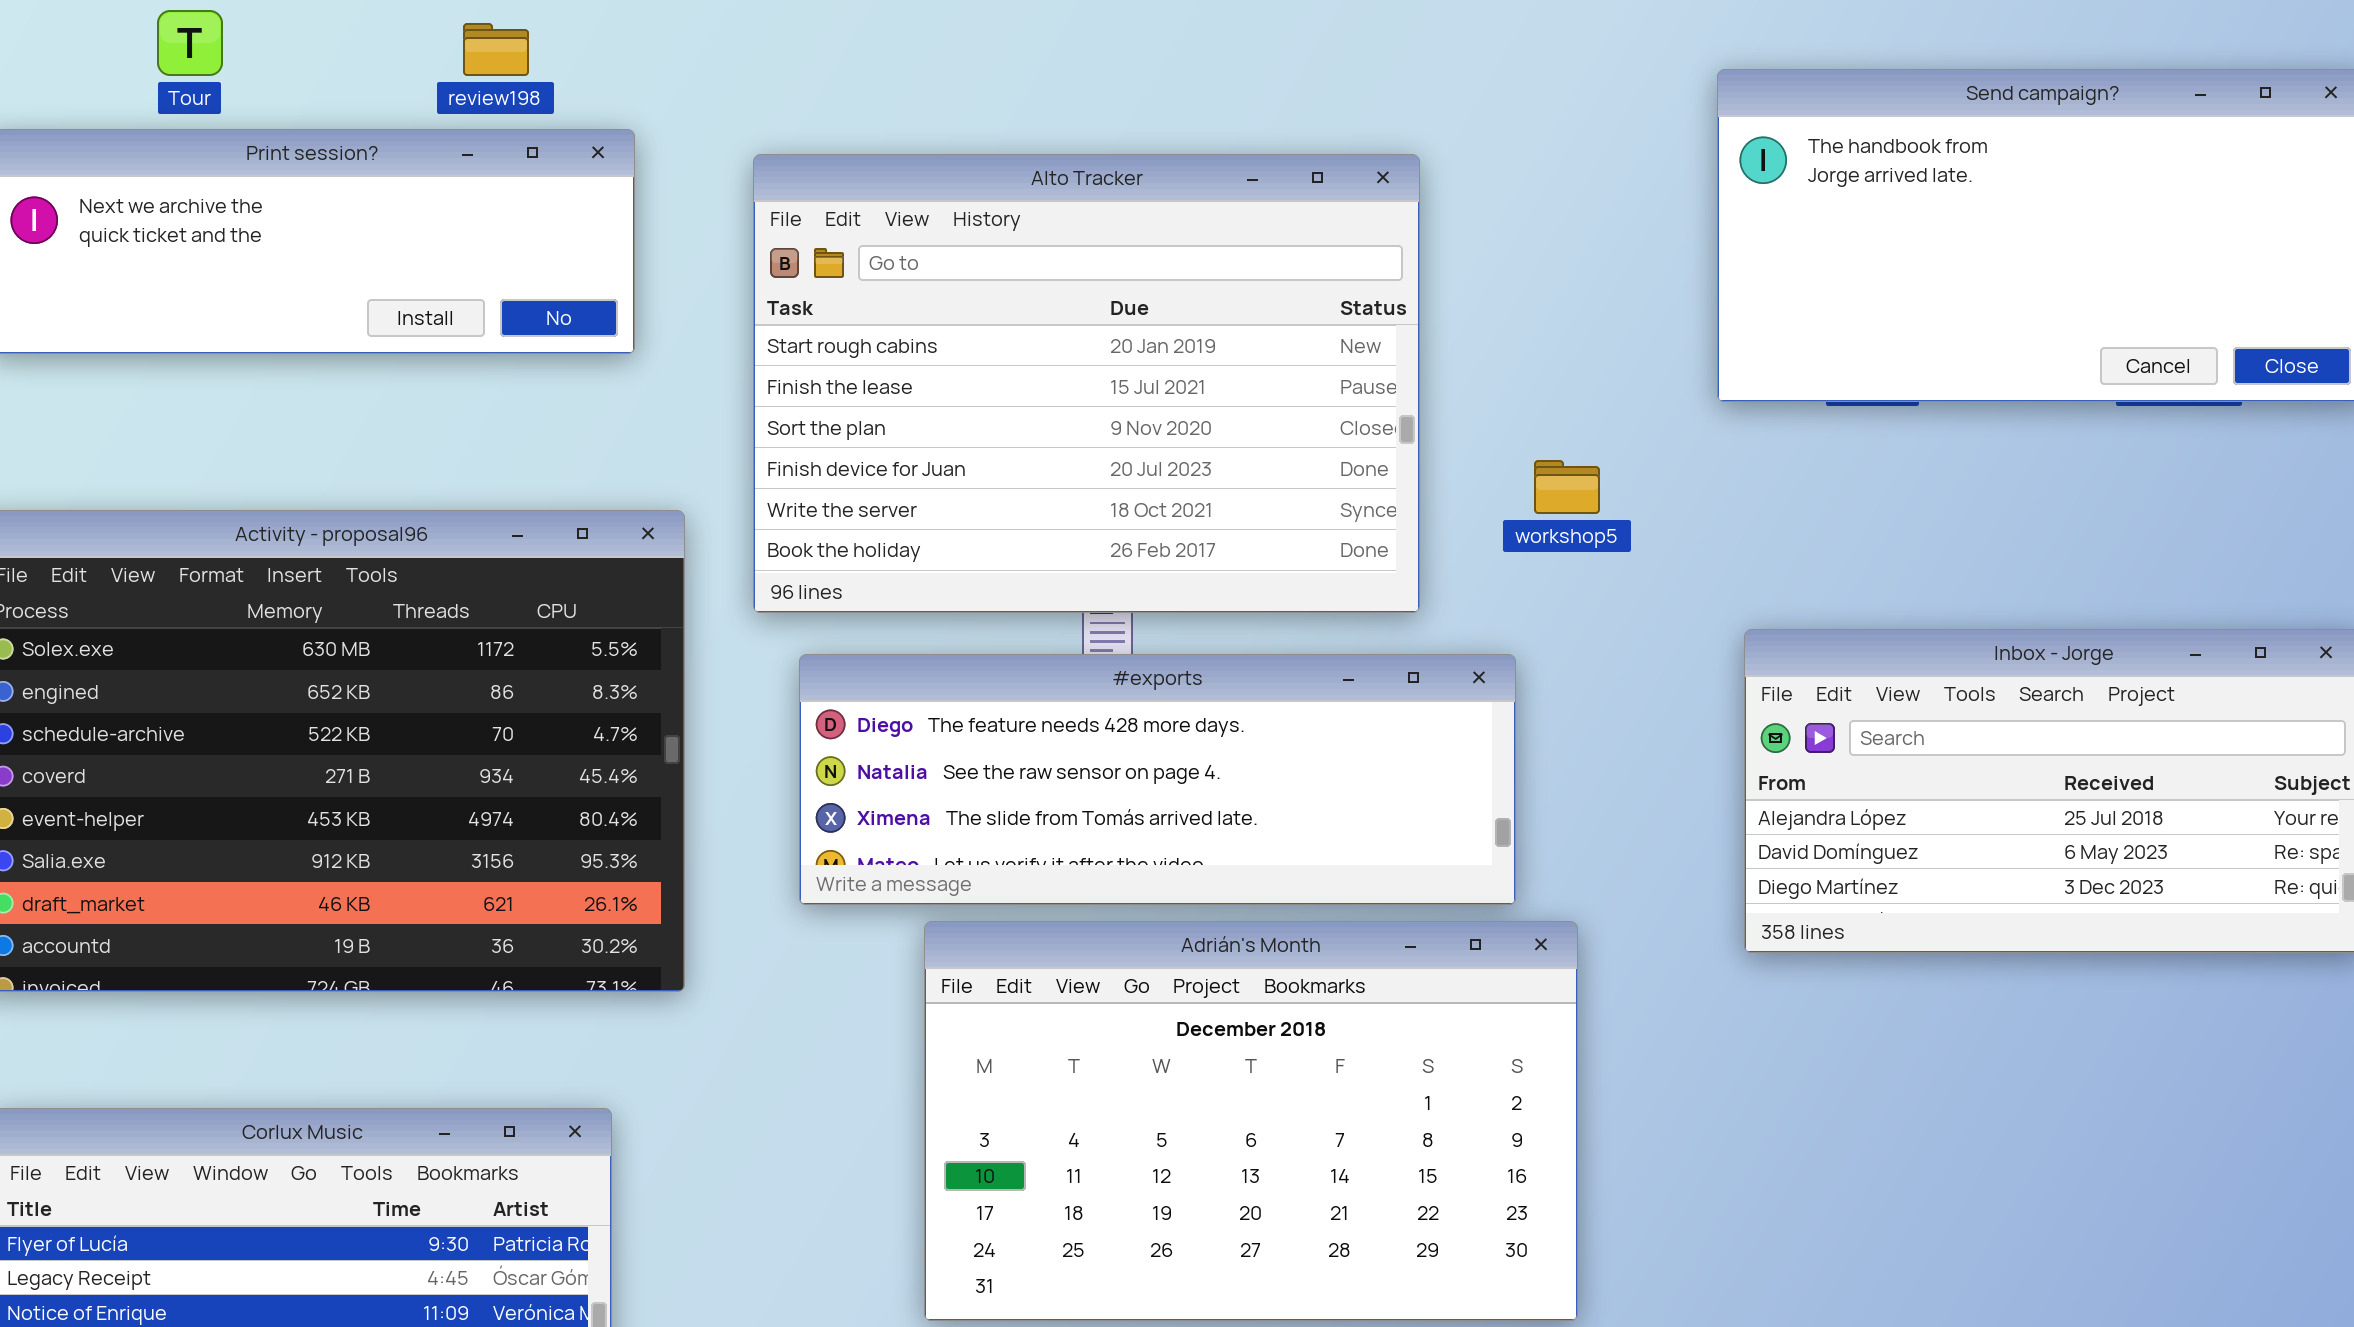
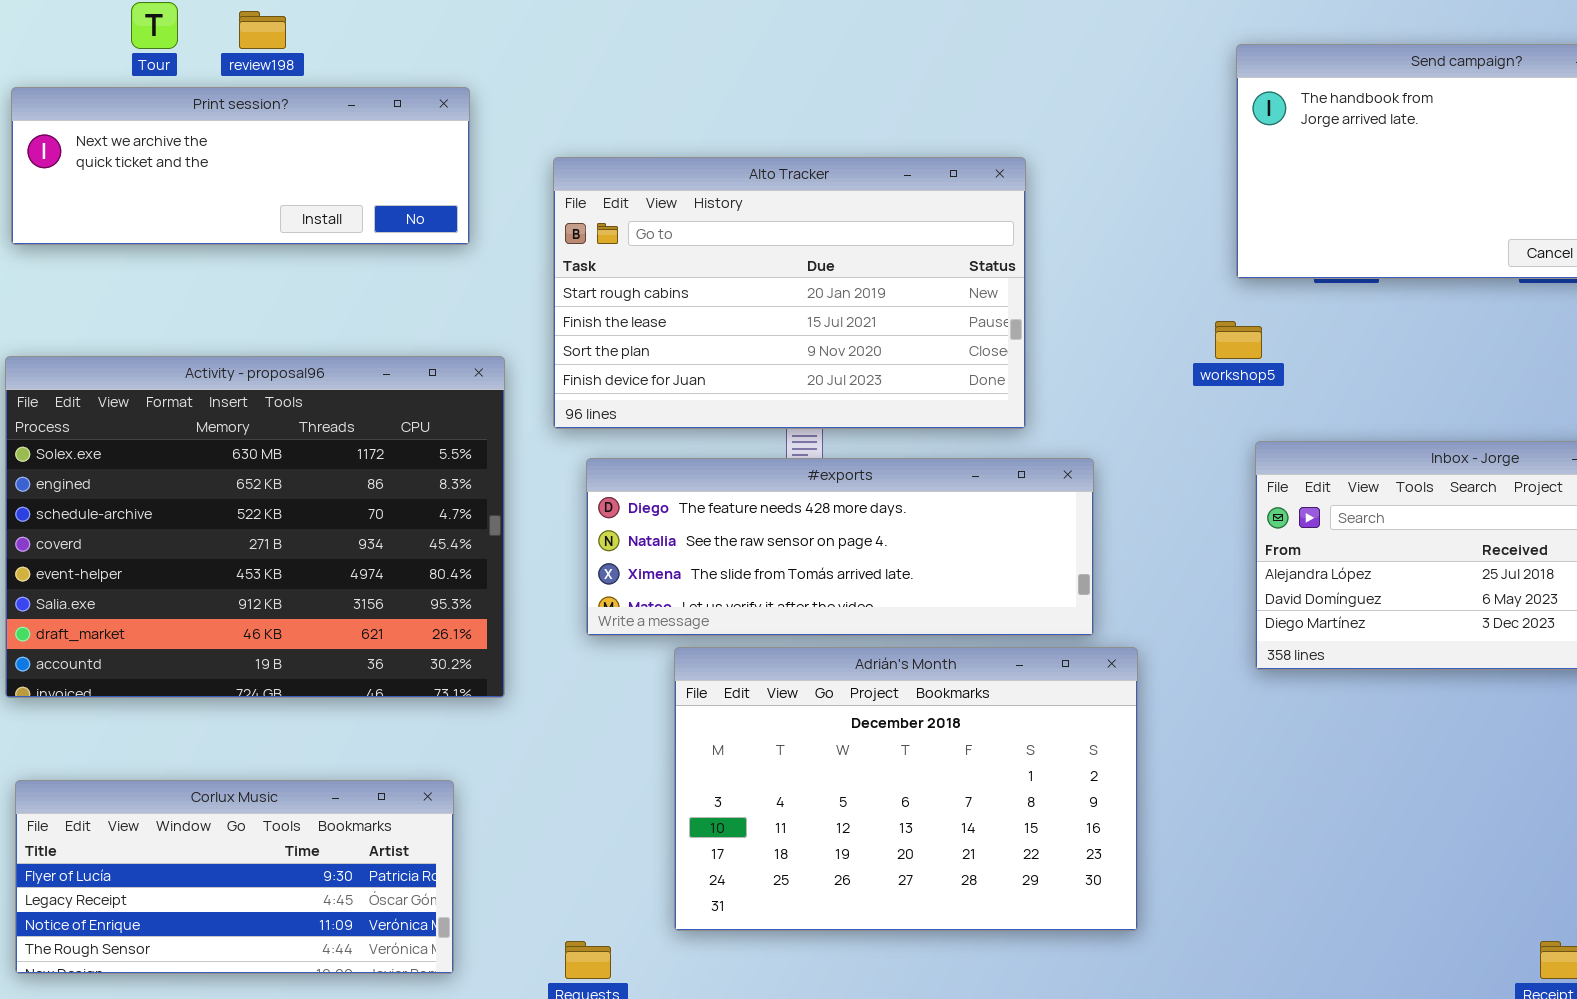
review198: [463,23,529,76] -> [239,11,286,49], moved
Alto Tracker: [753,154,1420,613] -> [553,157,1026,429], resized
workshop5: [1534,460,1600,514] -> [1215,321,1262,359], moved

